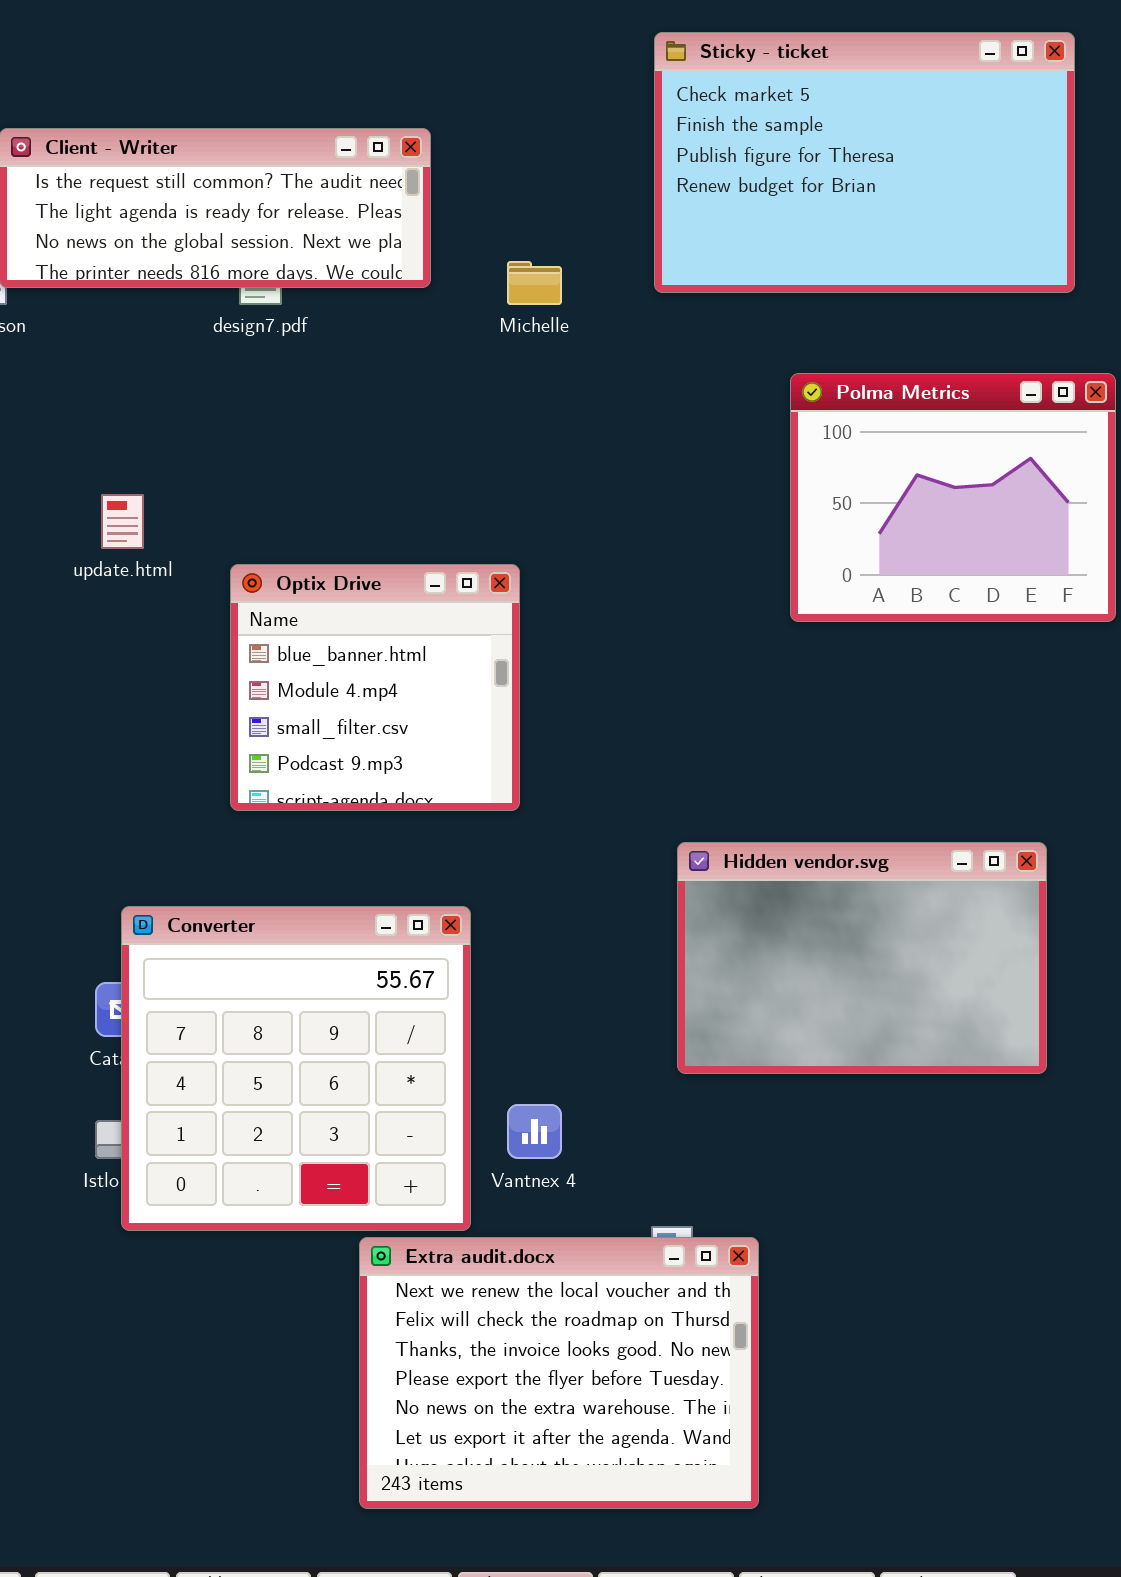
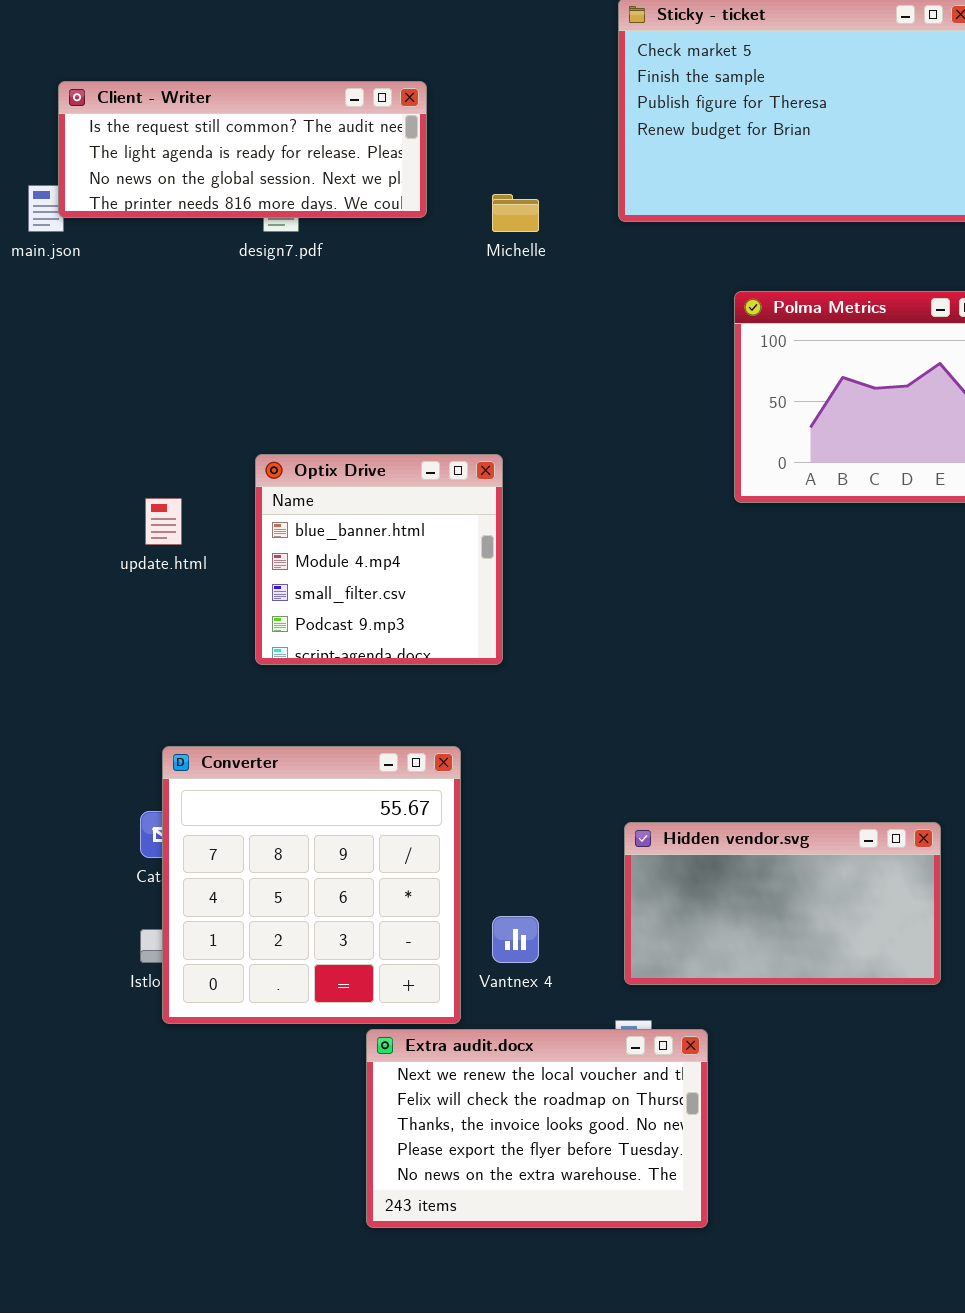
update.html: [101,494,144,549] -> [145,498,182,545], moved
Hidden vendor.svg: [677,842,1047,1074] -> [624,822,941,985], moved, resized
Extra audit.docx: [359,1237,759,1509] -> [366,1029,708,1228], resized

